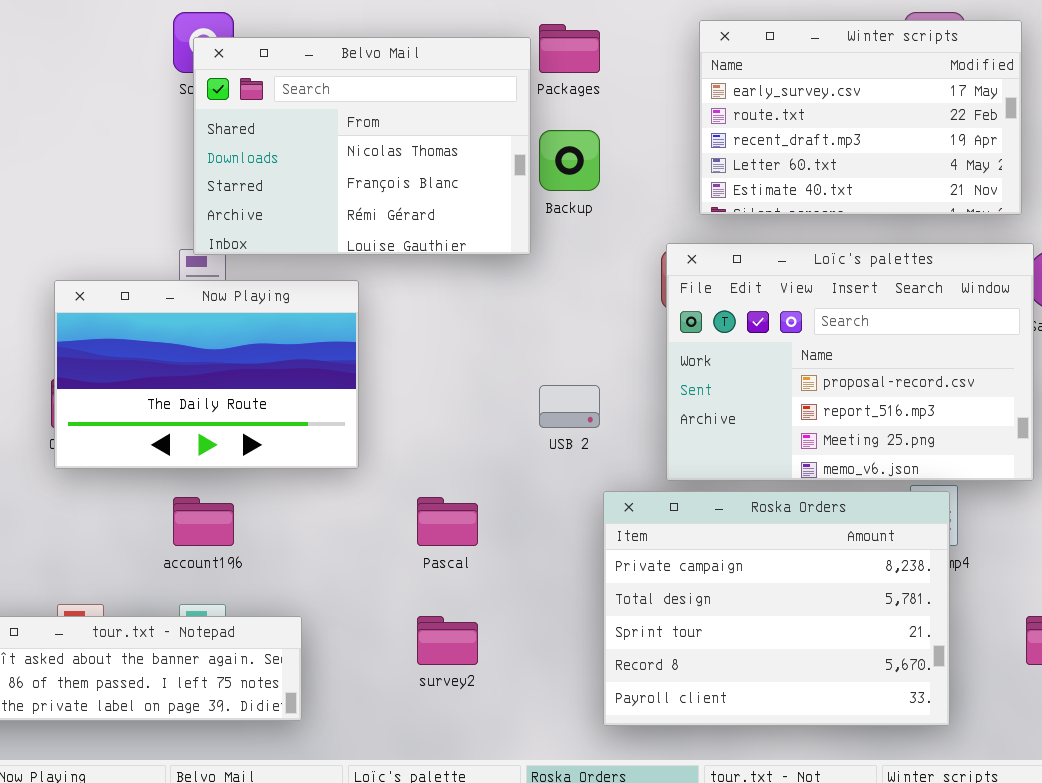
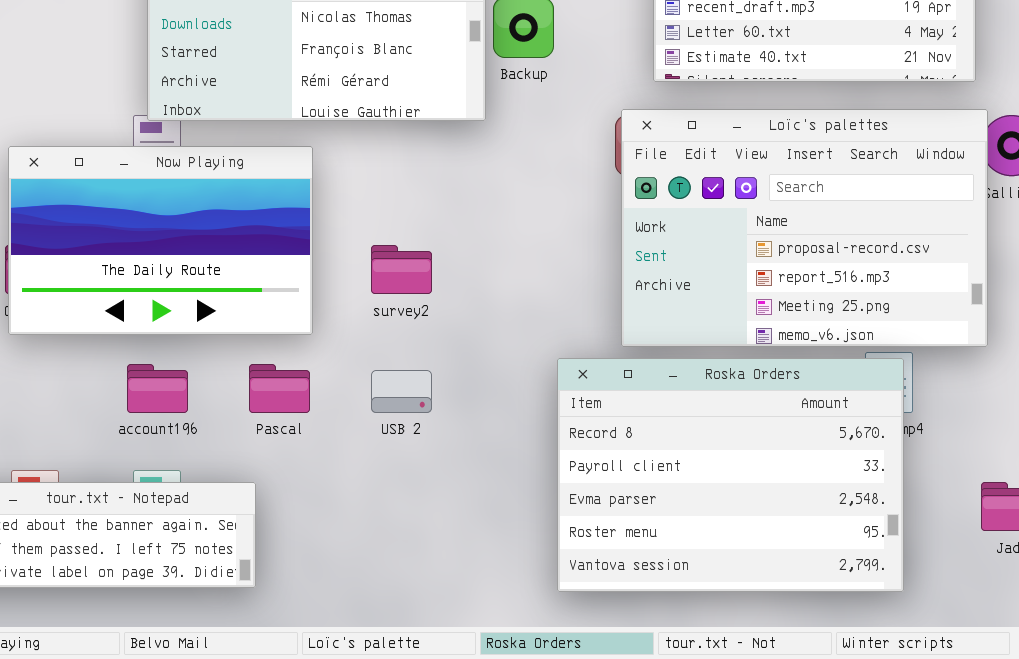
USB 2: [539,385,600,428] -> [371,370,432,413], moved
Roska Orders: [603,491,950,726] -> [557,358,904,592], scrolled down 3 rows
Pascal: [417,497,478,546] -> [249,364,310,413], moved
survey2: [417,616,478,665] -> [371,245,432,294], moved

